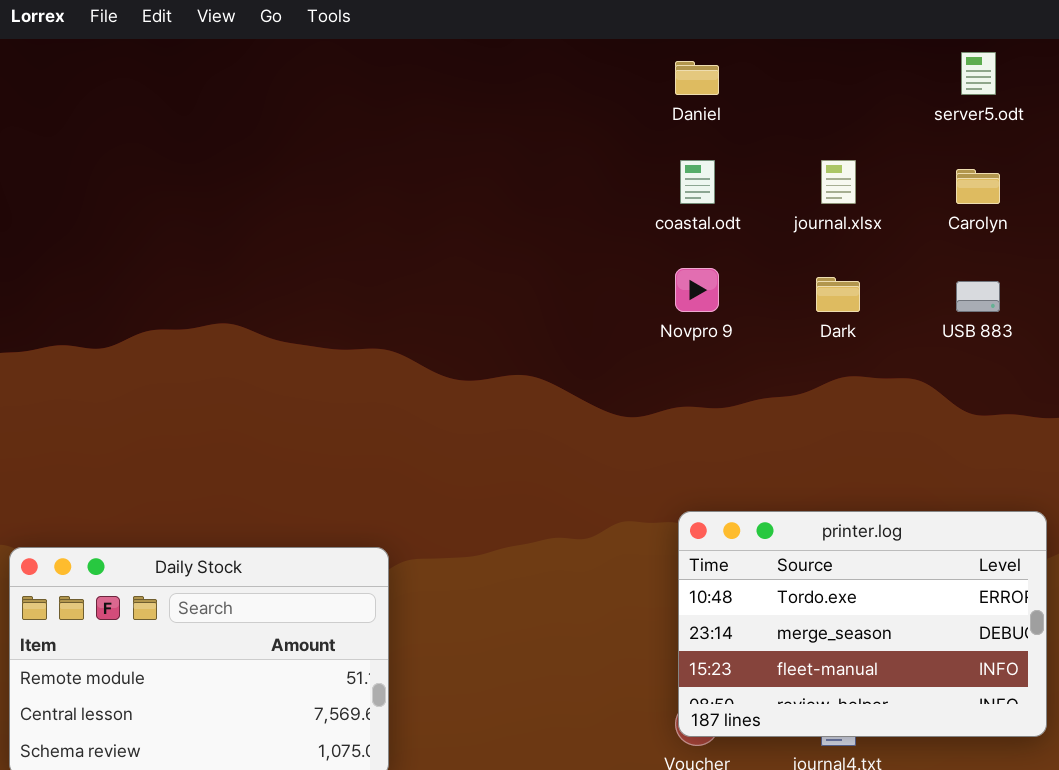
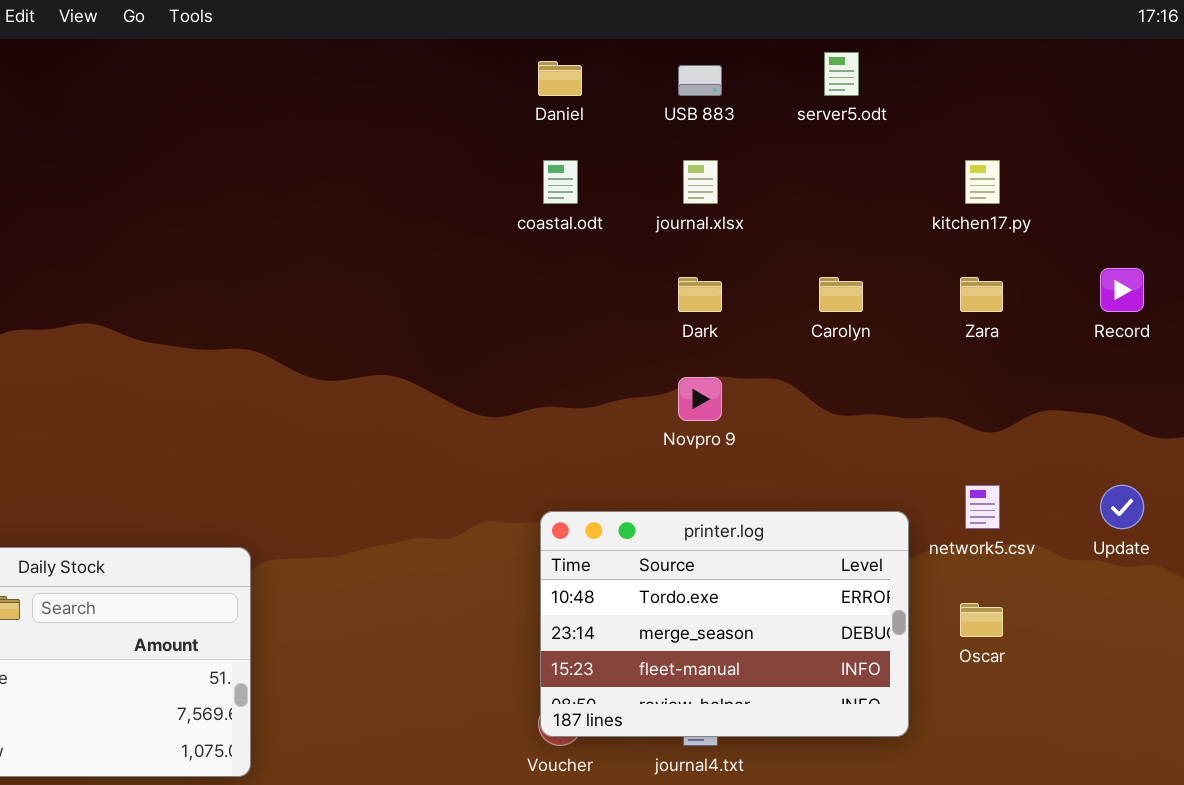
Carolyn: [956,169,1000,204] -> [819,277,863,312], moved
Novpro 9: [675,268,719,312] -> [678,377,722,421], moved
USB 883: [956,281,1000,312] -> [678,65,722,96], moved

